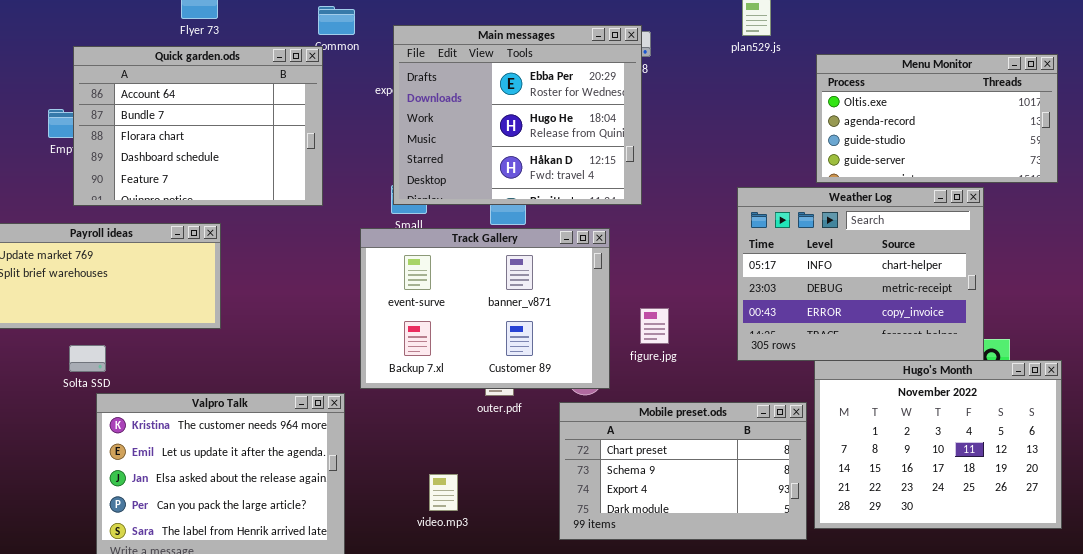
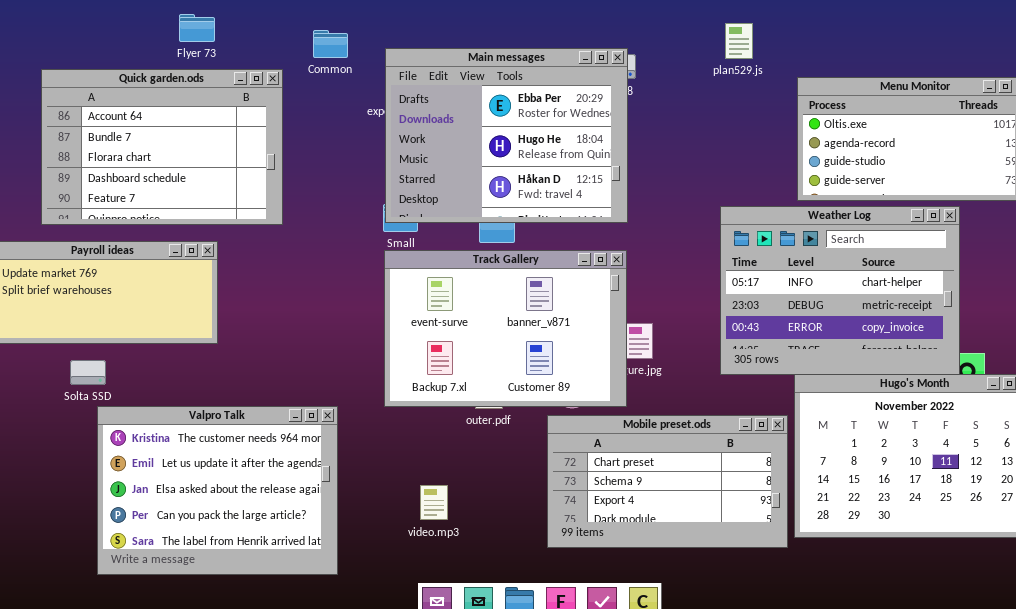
Quick garden.ods: [73,46,323,206] -> [41,69,283,225], moved
Track Gallery: [360,228,610,389] -> [384,250,627,407], moved

